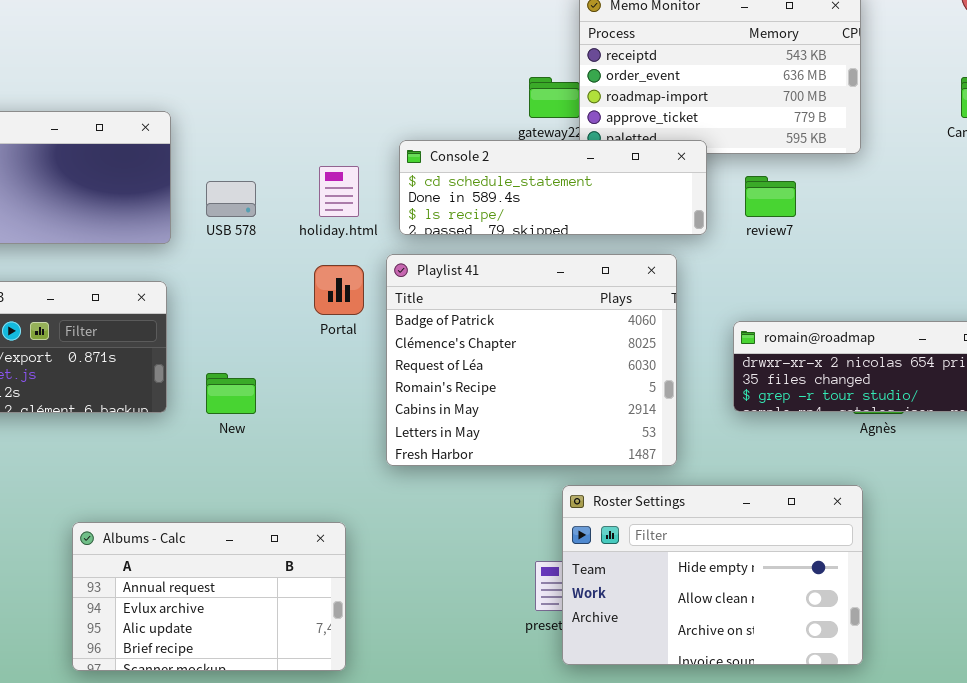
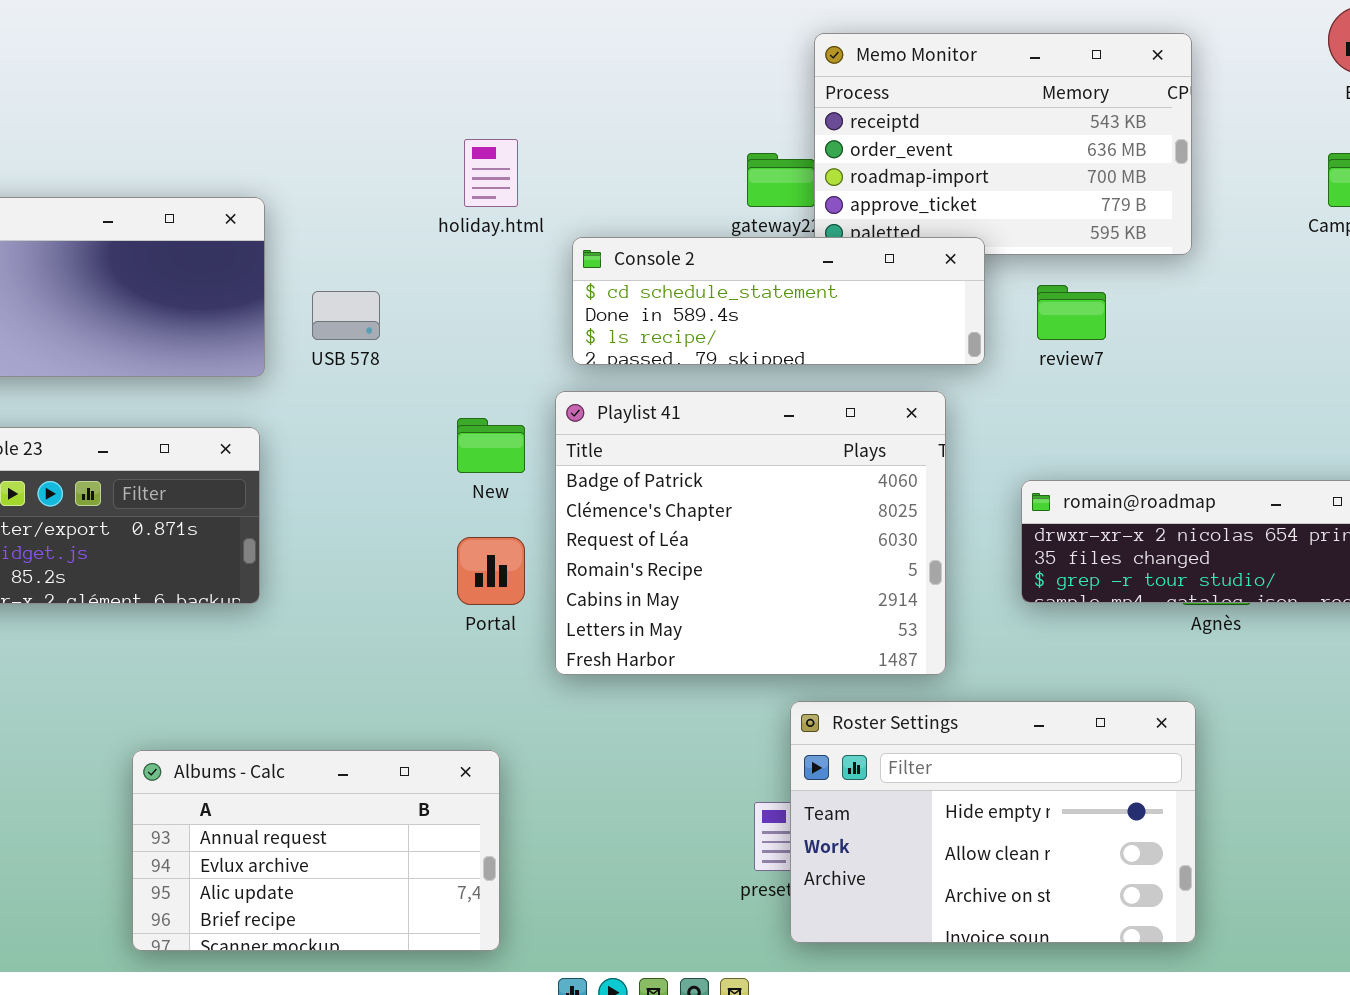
holiday.html: [319,166,359,217] -> [464,139,518,207], moved
Portal: [314,265,364,315] -> [457,537,525,605], moved
New: [206,373,256,414] -> [457,418,525,473], moved

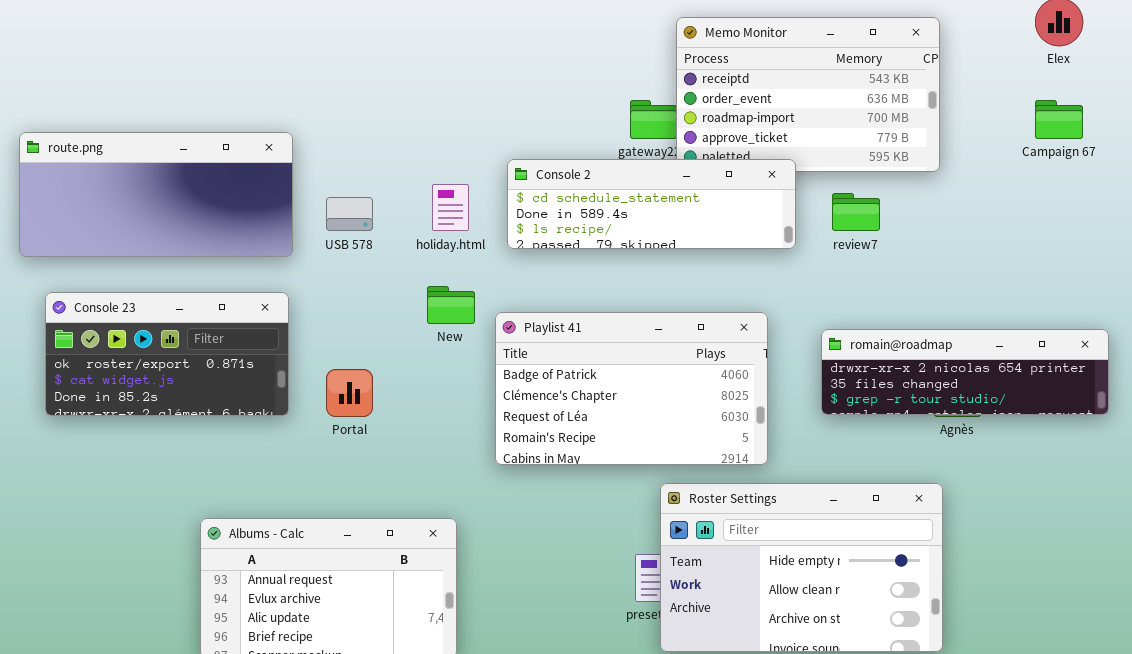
holiday.html: [464,139,518,207] -> [432,184,469,231], moved
Playlist 41: [555,391,946,675] -> [495,312,768,465], resized
Portal: [457,537,525,605] -> [326,369,373,417], moved

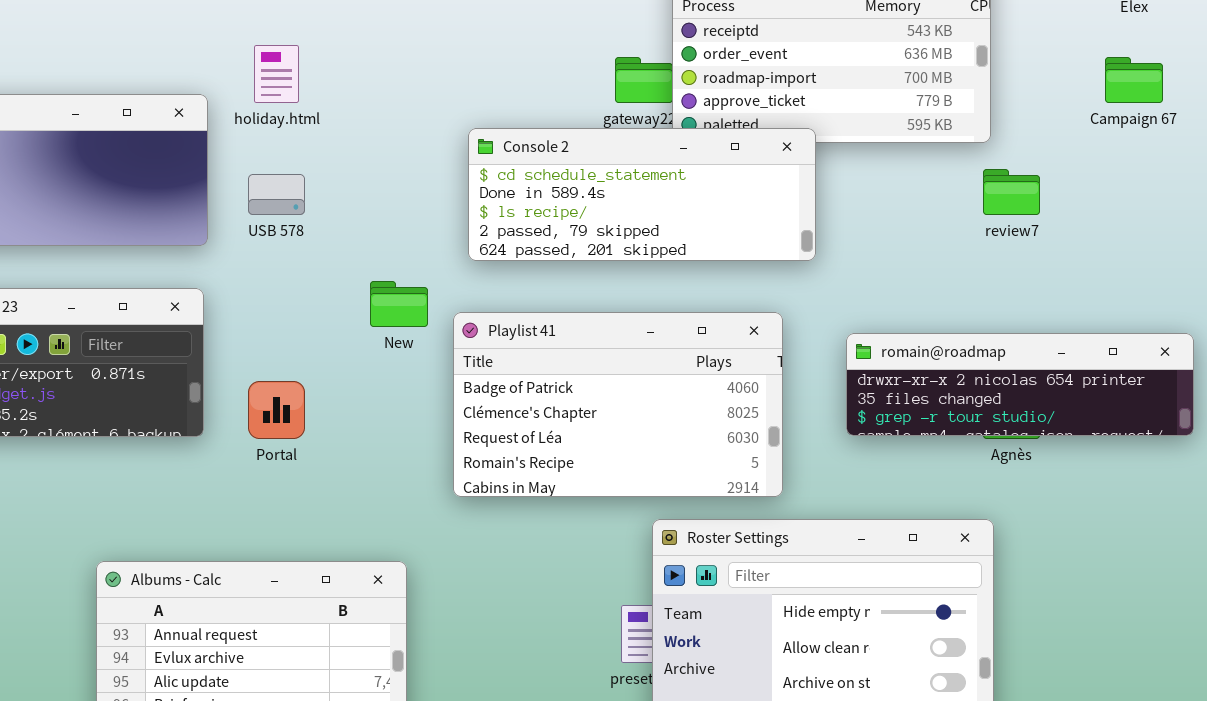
Console 2: [507,159,796,249] -> [468,128,816,261], resized
holiday.html: [432,184,469,231] -> [254,45,299,103], moved
review7: [832,193,880,231] -> [983,169,1040,215], moved

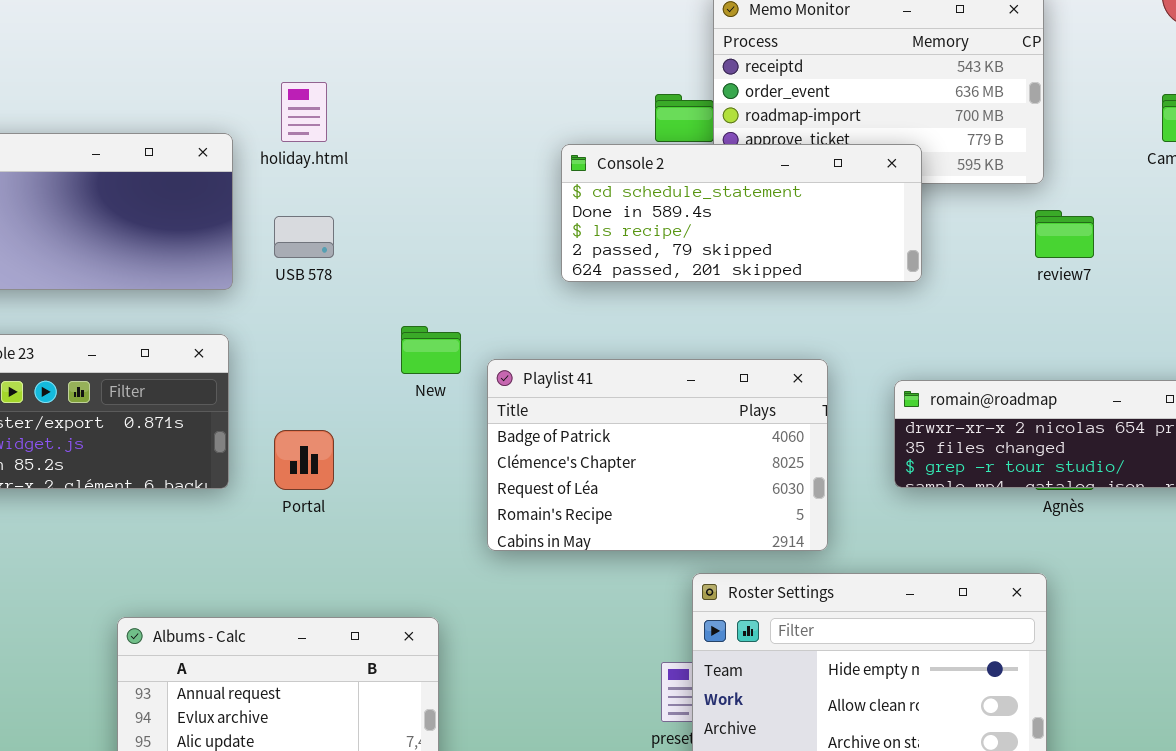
Console 2: [468,128,816,261] -> [561,144,922,282], moved

